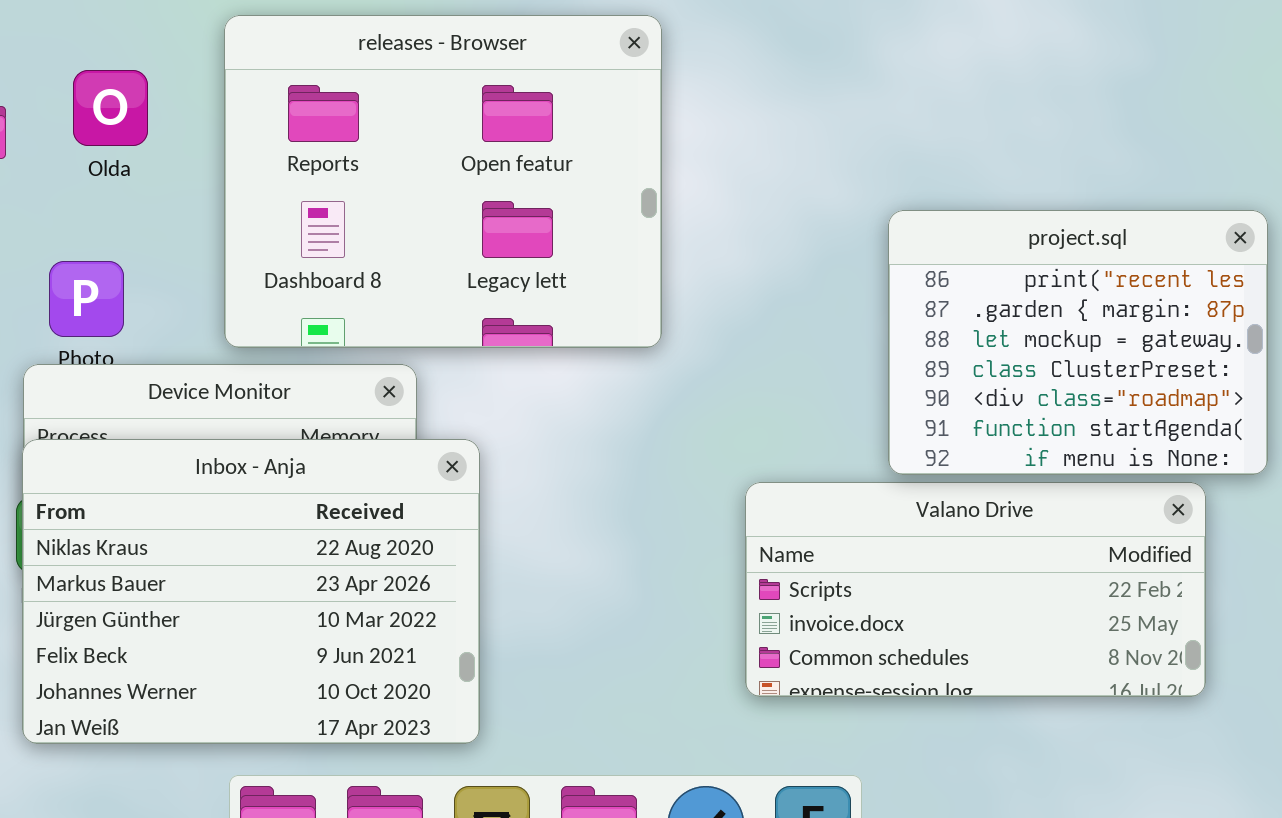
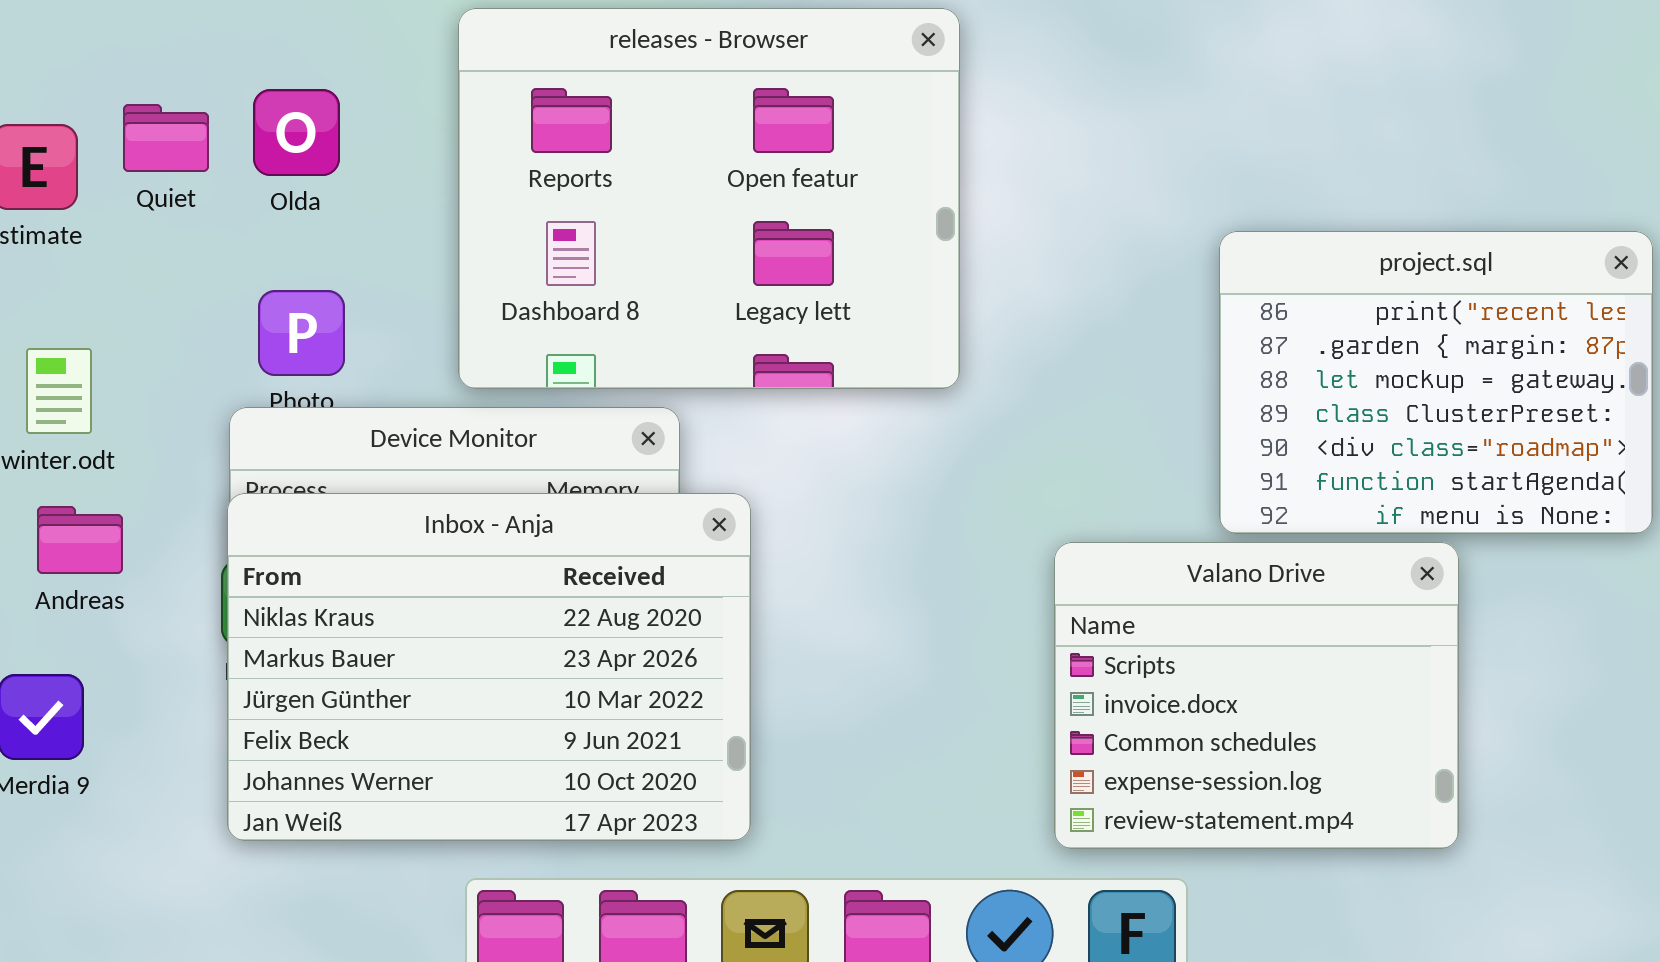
Olda: [73,70,148,146] -> [253,89,340,176], moved
Valano Drive: [745,482,1206,697] -> [1054,542,1459,849], resized

